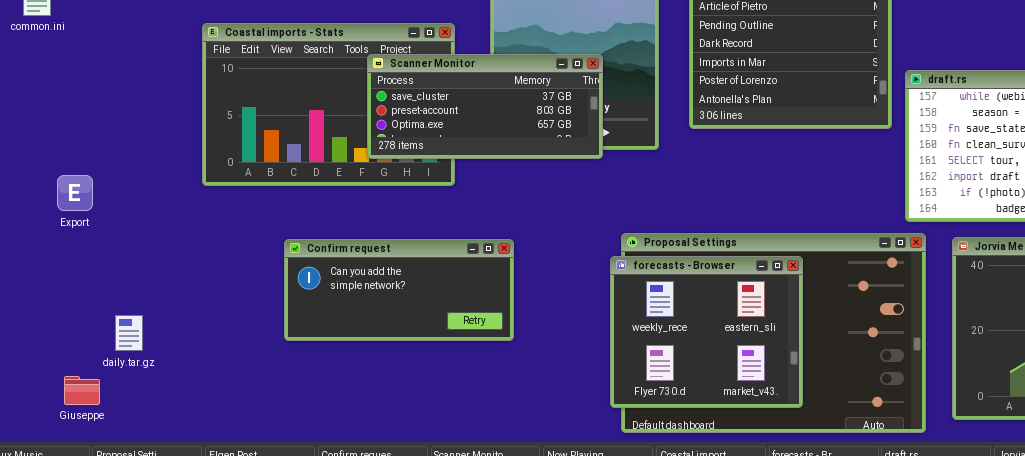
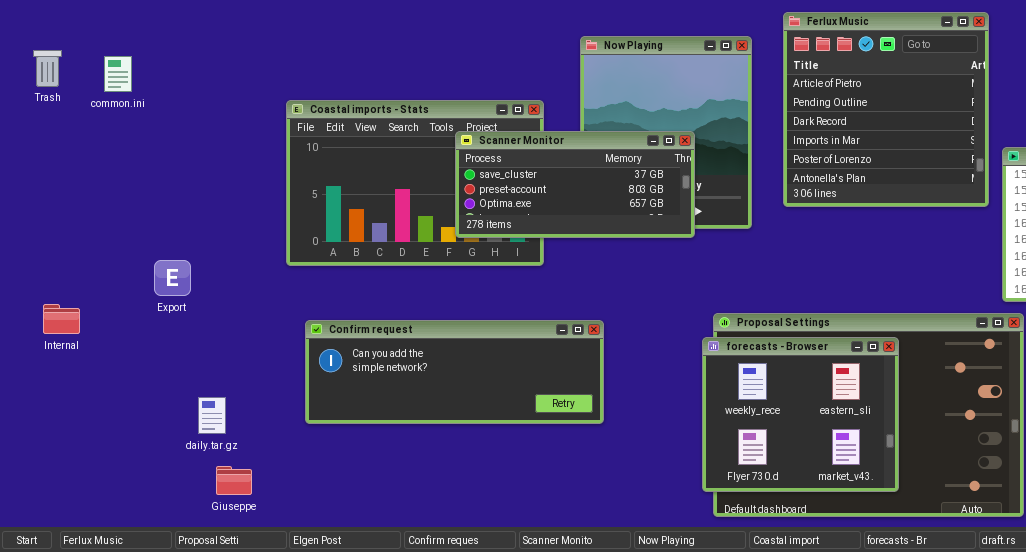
Export: [57,175,93,211] -> [154,260,191,296], moved
Confirm request: [284,239,514,341] -> [305,320,604,424], resized
Giuseppe: [64,376,100,405] -> [216,466,252,495], moved

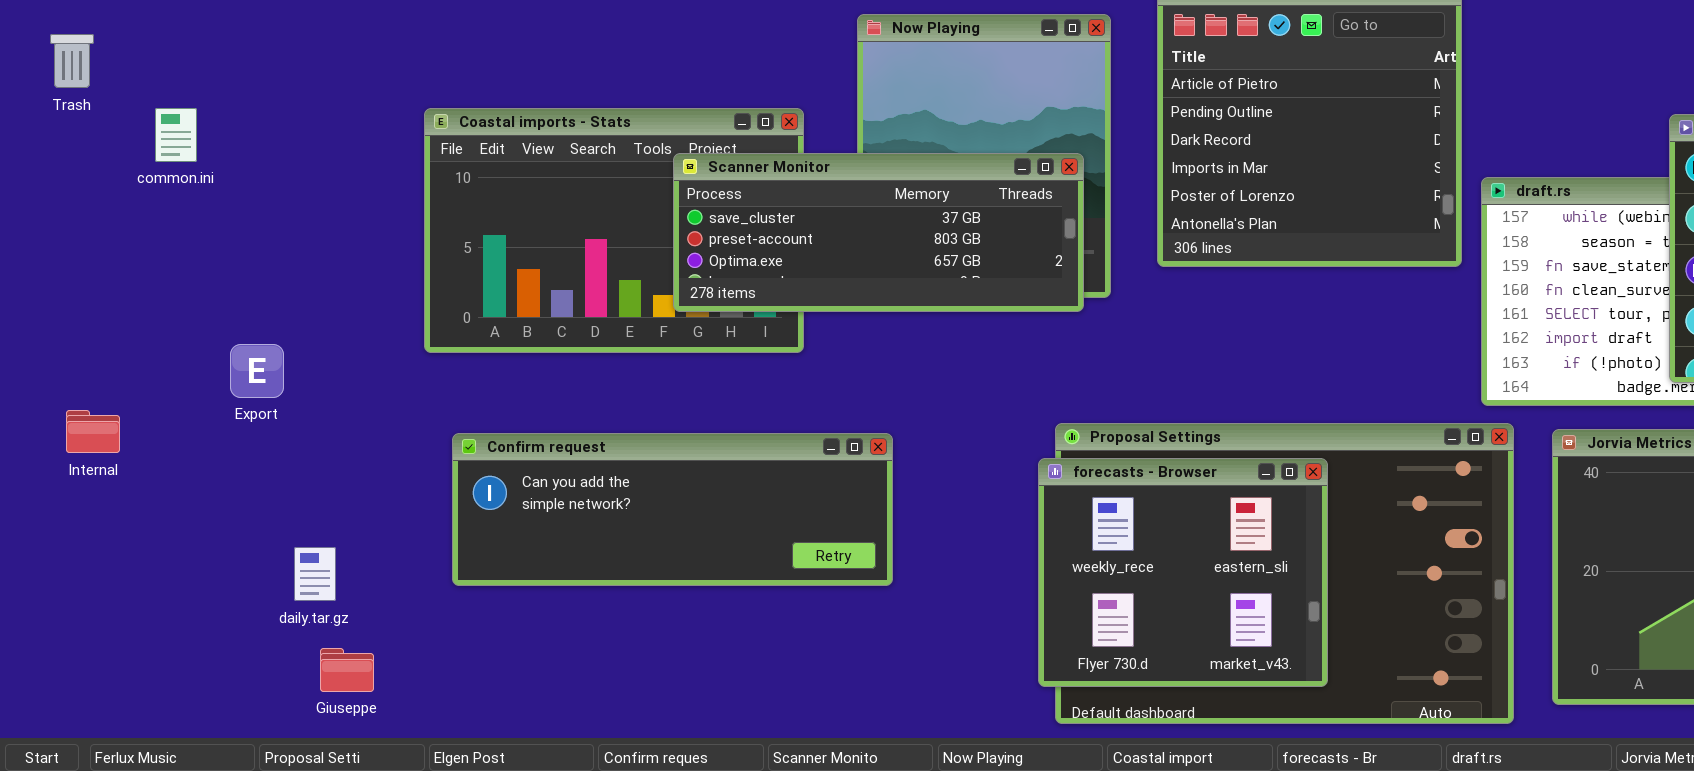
common.ini: [104,56,132,92] -> [155,108,197,162], moved
Scanner Monitor: [455,131,695,238] -> [673,153,1084,312], resized

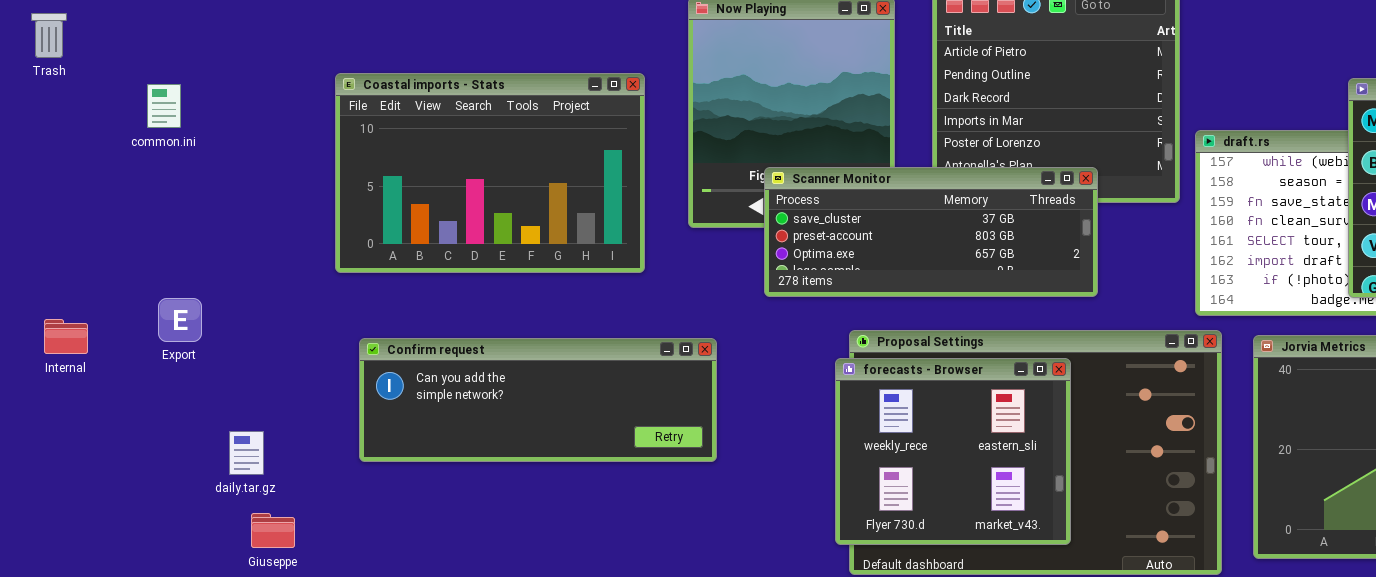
common.ini: [155,108,197,162] -> [147,84,181,128], moved
Scanner Monitor: [673,153,1084,312] -> [764,167,1098,297], moved
Export: [230,344,284,398] -> [158,298,202,342], moved

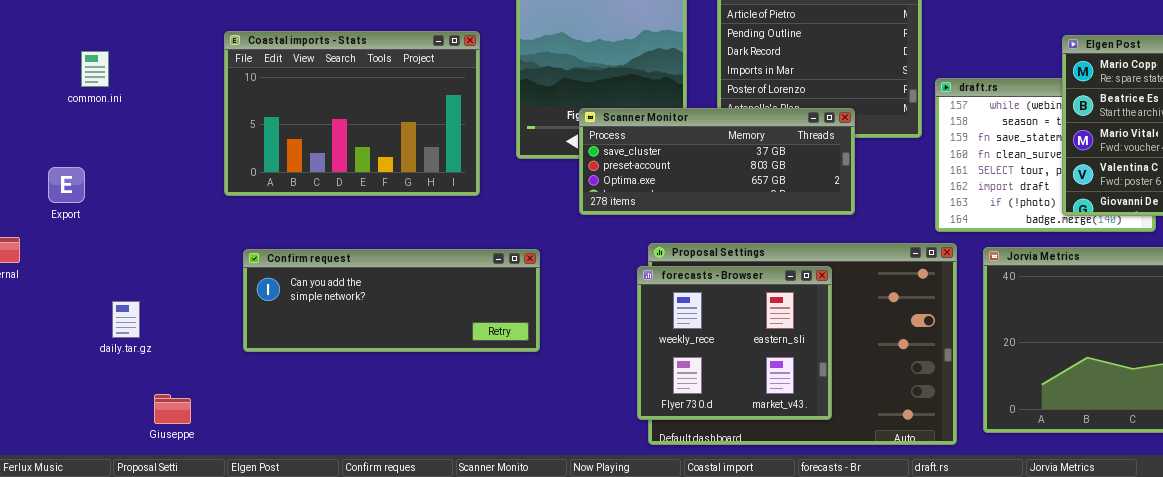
common.ini: [147,84,181,128] -> [81,51,109,87], moved
Export: [158,298,202,342] -> [48,167,85,203], moved
daily.tar.gz: [229,431,264,475] -> [112,301,140,338], moved

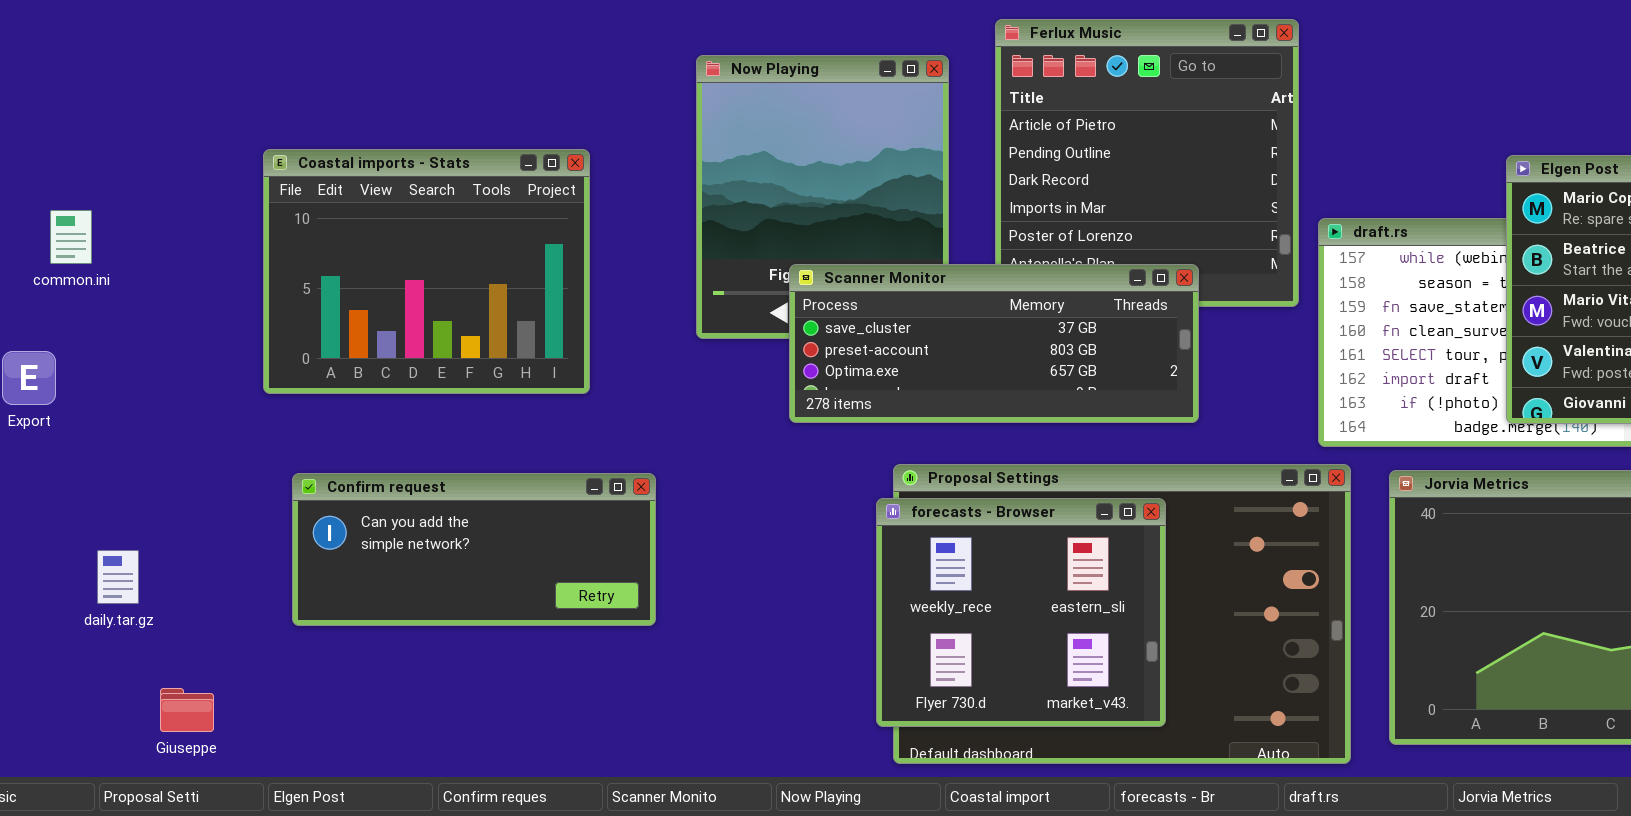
Coastal imports - Stats: [224,31,480,196] -> [263,149,590,394], resized
common.ini: [81,51,109,87] -> [50,210,92,264], moved
Confirm request: [243,249,540,352] -> [292,473,656,626], resized

